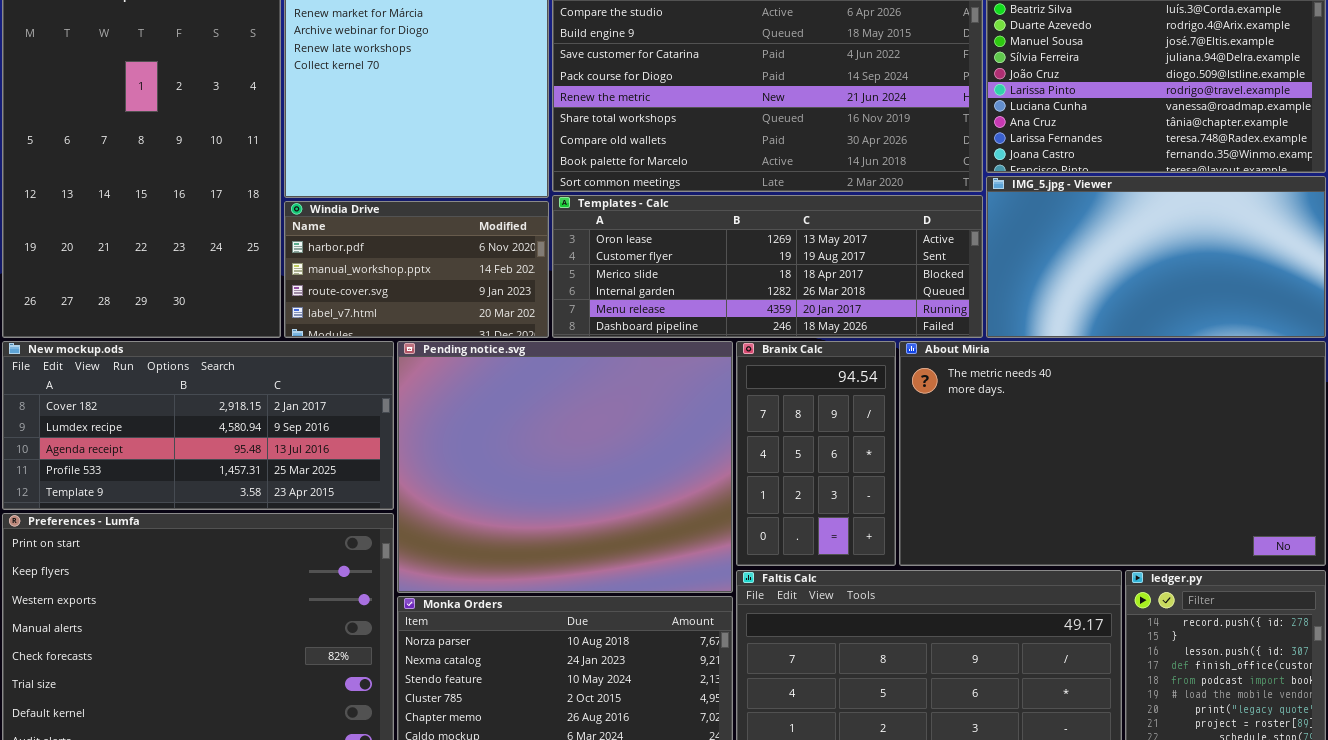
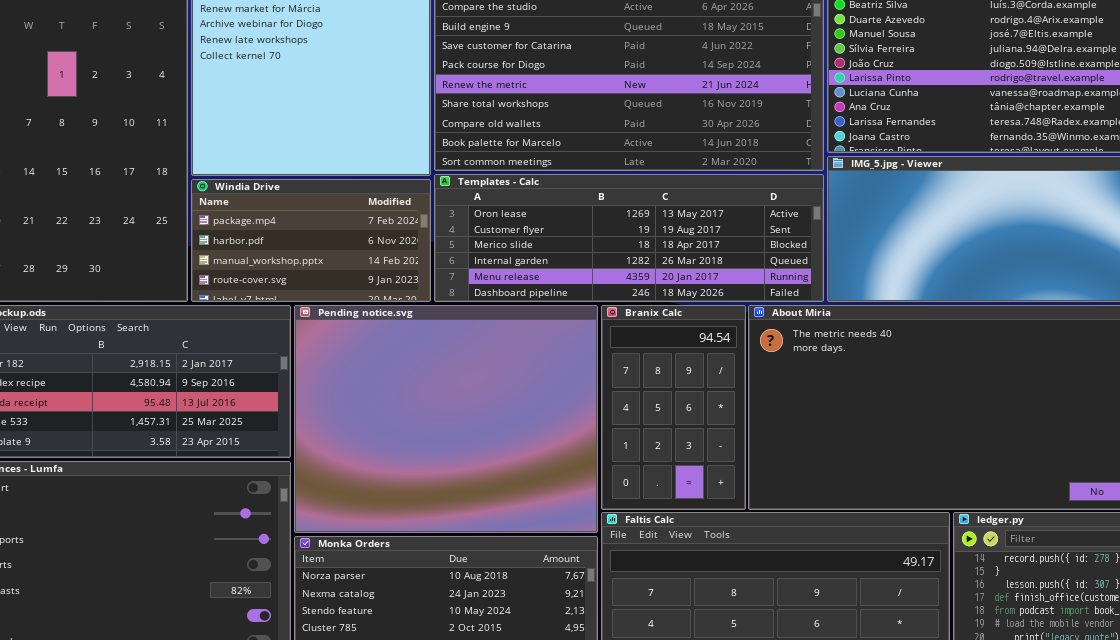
Windia Drive: [284,201,549,338] -> [191,179,431,302], scrolled up 1 row

